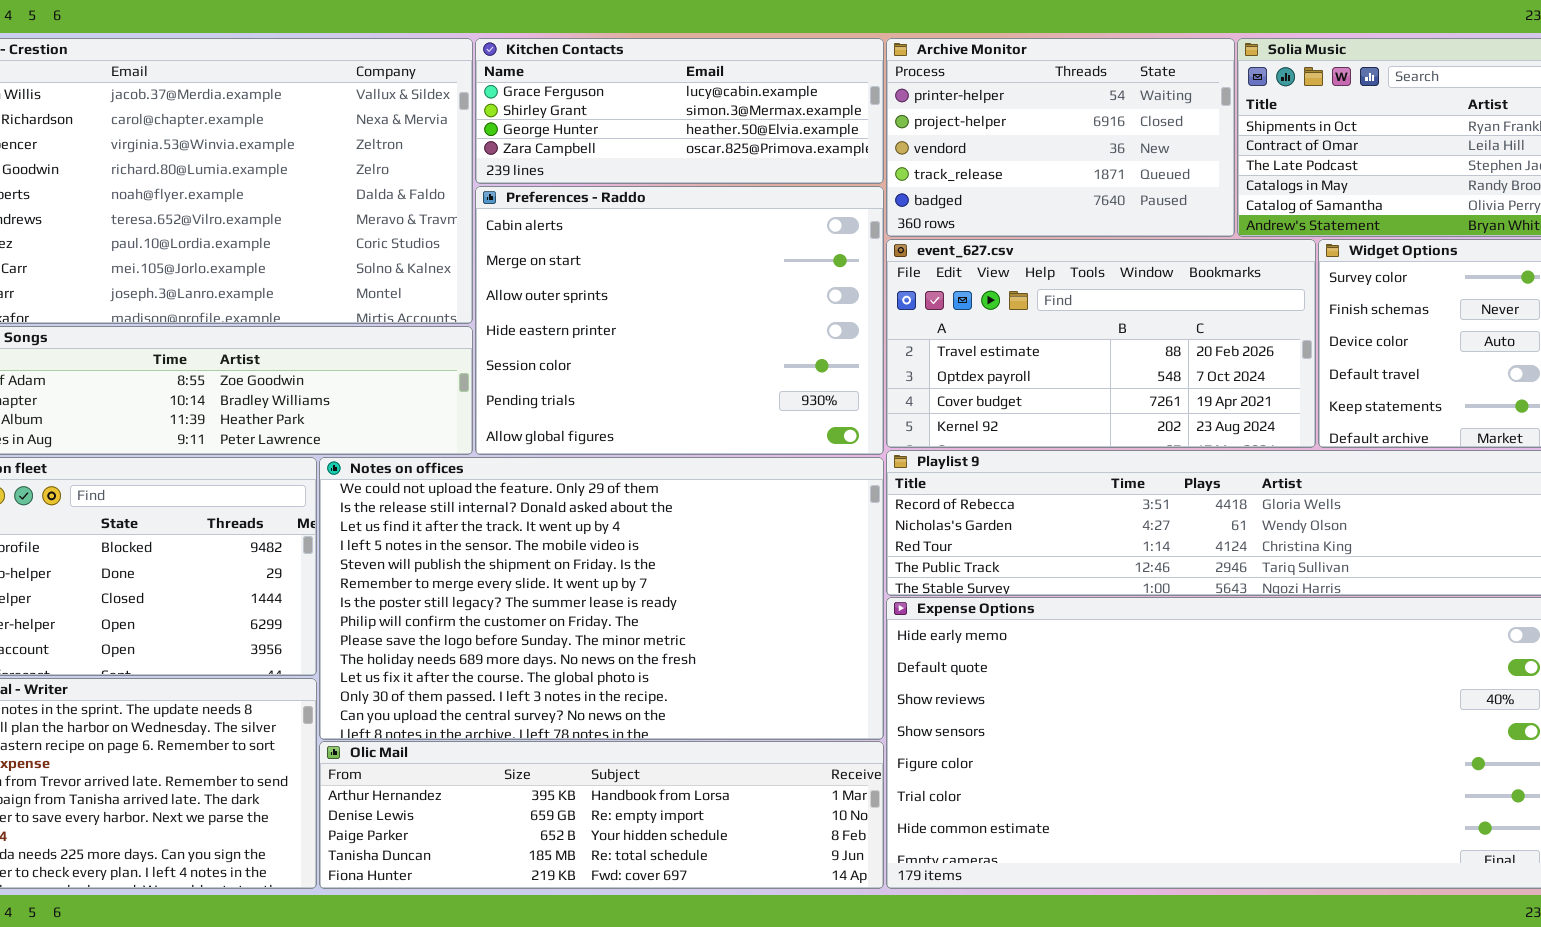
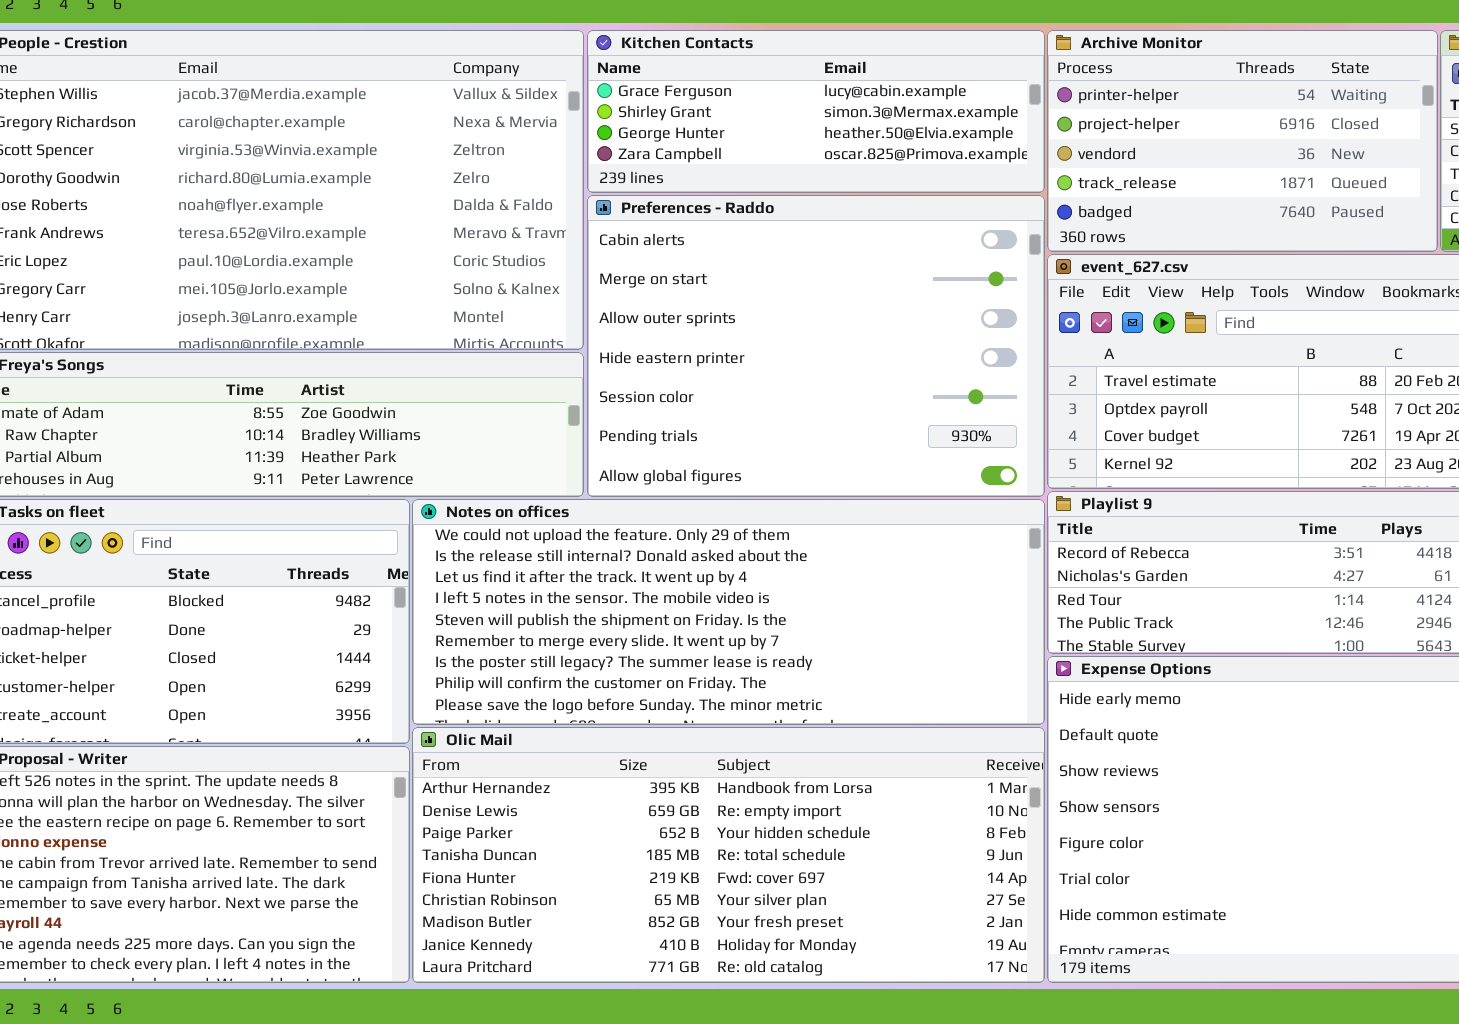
Notes on offices: [319,457,884,740] -> [412,499,1045,725], resized
Olic Mail: [319,741,884,889] -> [412,727,1045,983], resized

